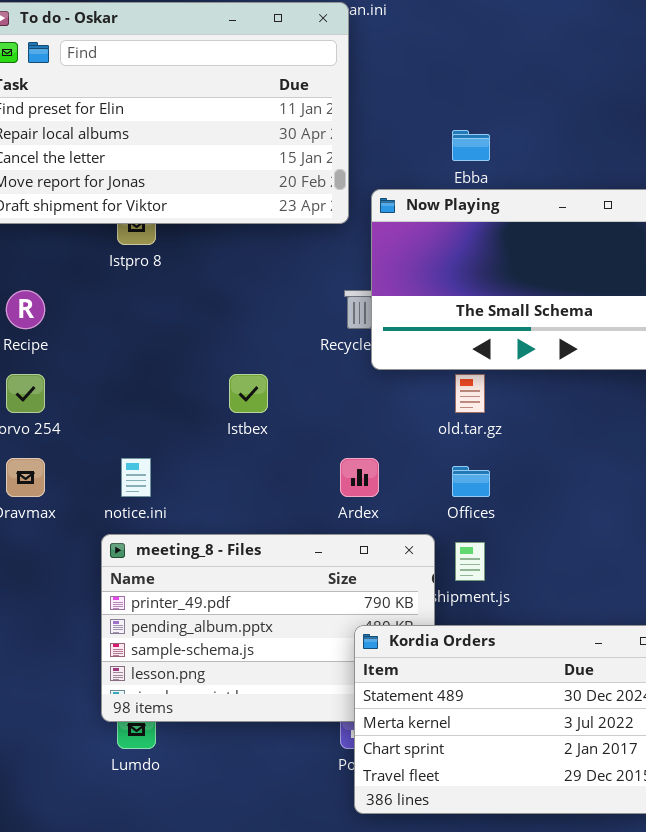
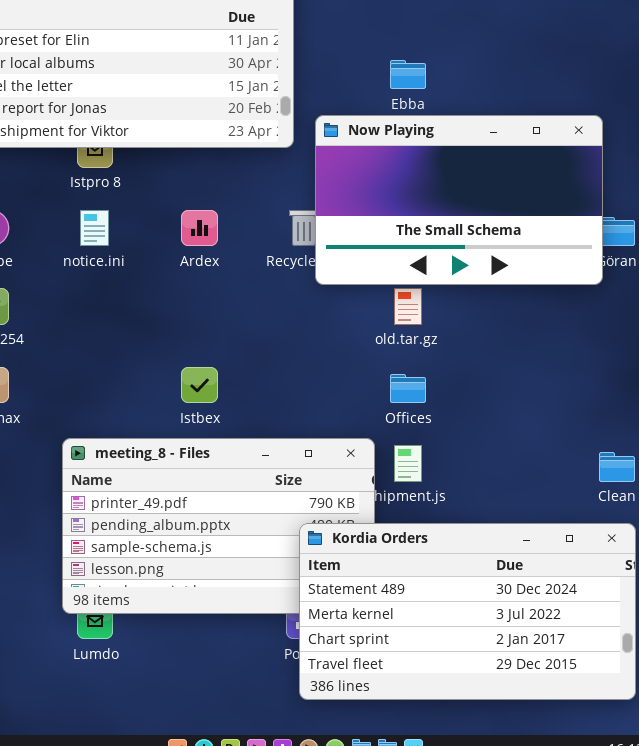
Istbex: [229,374,268,413] -> [181,367,218,403], moved
notice.ini: [121,458,151,497] -> [80,210,109,246], moved
Ardex: [340,458,379,497] -> [181,210,218,246], moved

